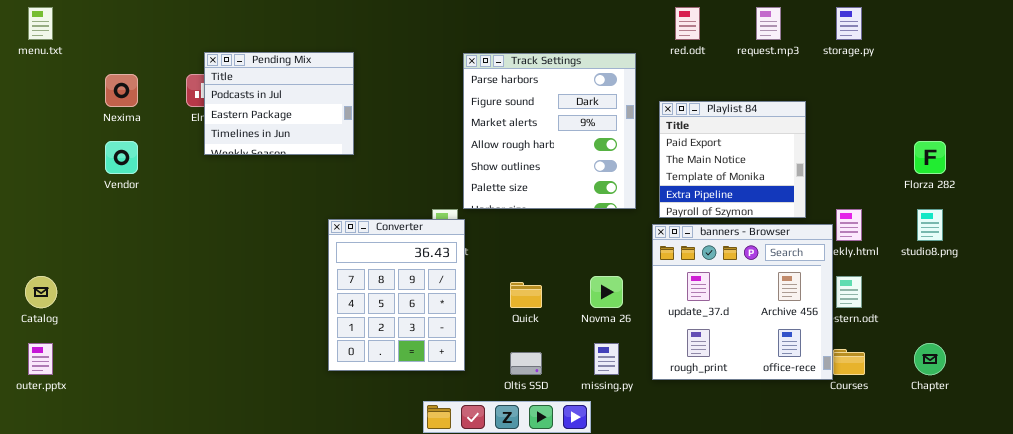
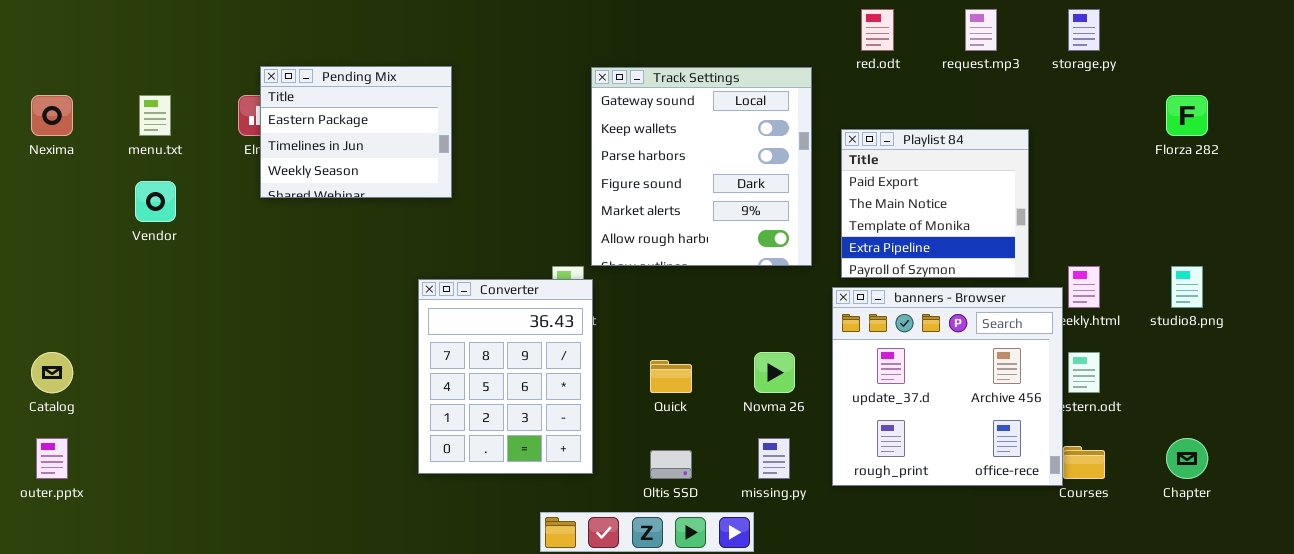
menu.txt: [28,7,53,40] -> [139,95,171,136], moved
Pending Mix: [204,52,354,155] -> [260,66,452,198], scrolled down 1 row
Track Settings: [463,53,636,209] -> [591,67,812,266], scrolled up 2 rows
Nexima: [105,74,138,107] -> [31,95,73,136], moved
Florza 282: [914,141,946,174] -> [1166,95,1208,136], moved

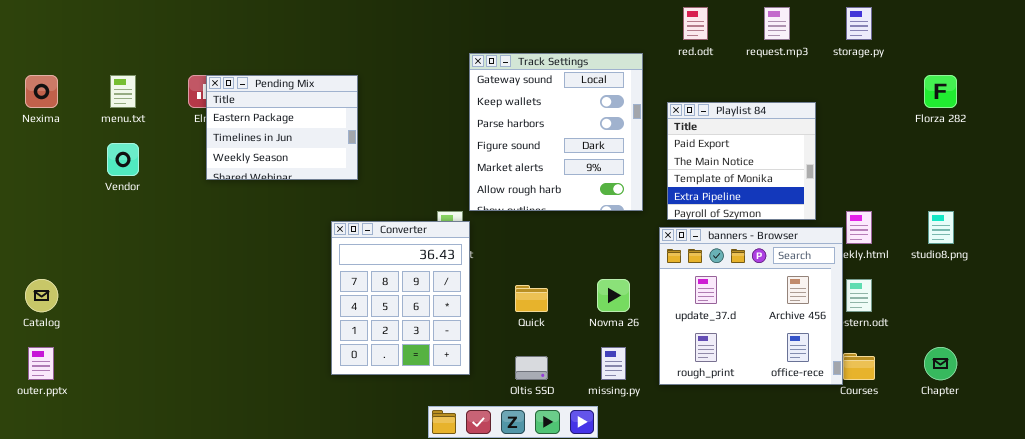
Pending Mix: [260,66,452,198] -> [206,75,358,180], moved

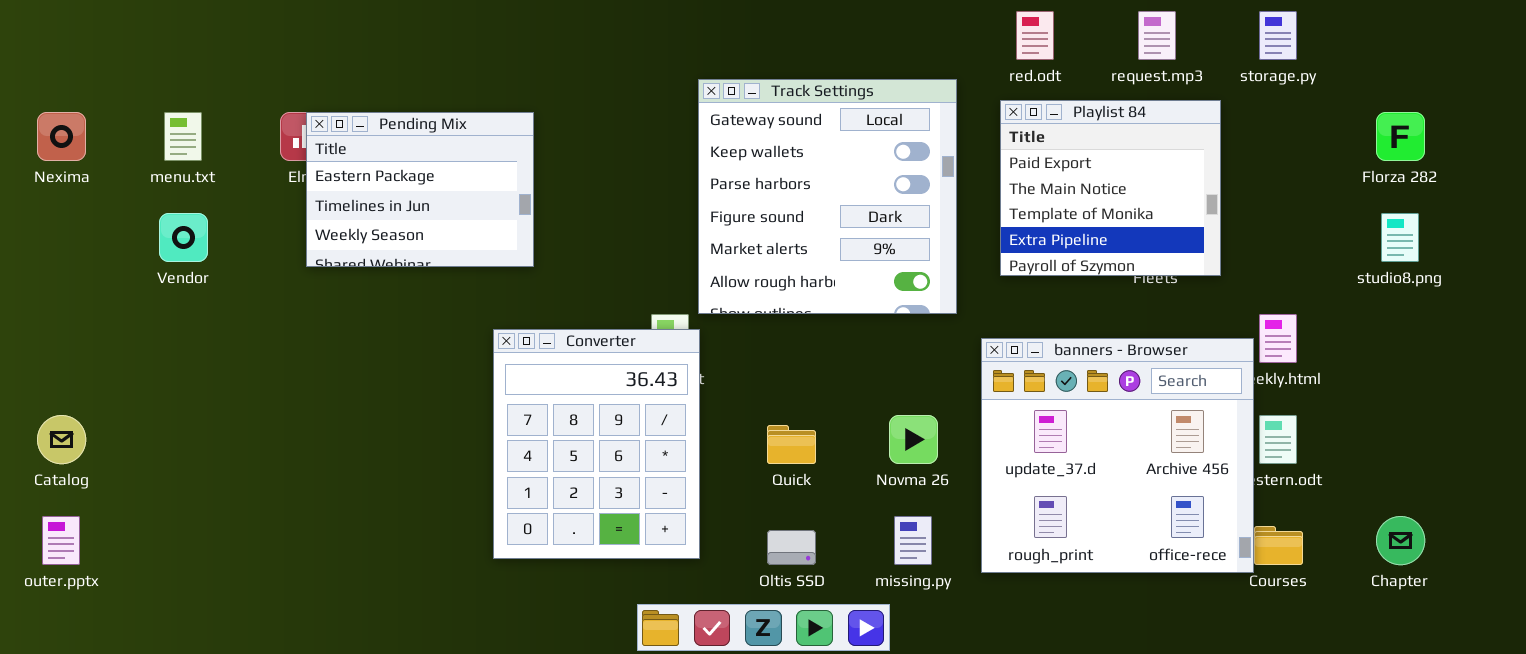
Playlist 84: [667,102,816,220] -> [1000,100,1221,276], moved
studio8.png: [928,211,954,244] -> [1381,213,1419,262], moved

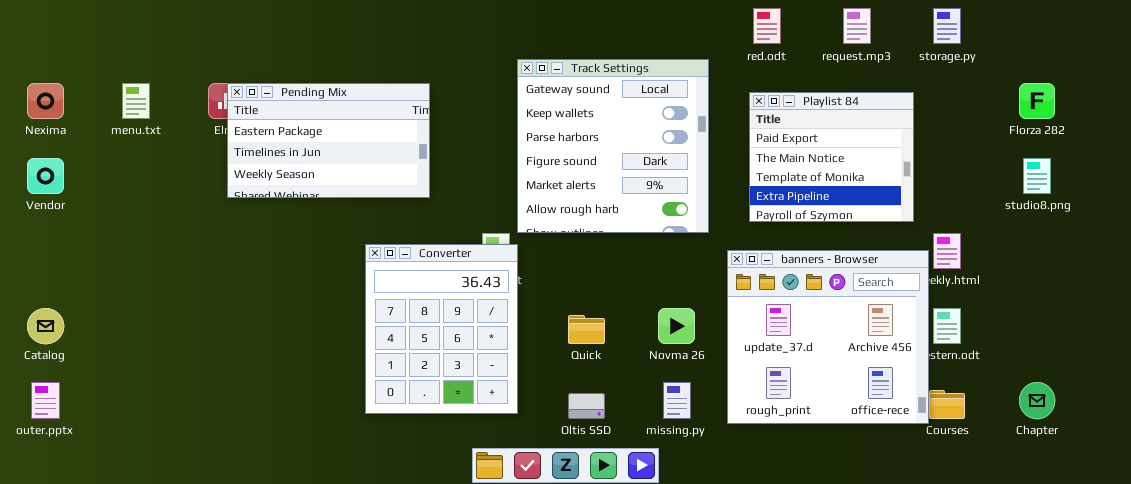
Playlist 84: [1000,100,1221,276] -> [749,92,914,222], moved
Pending Mix: [306,112,534,267] -> [227,83,430,198], resized
Vendor: [159,213,208,262] -> [27,158,64,194], moved

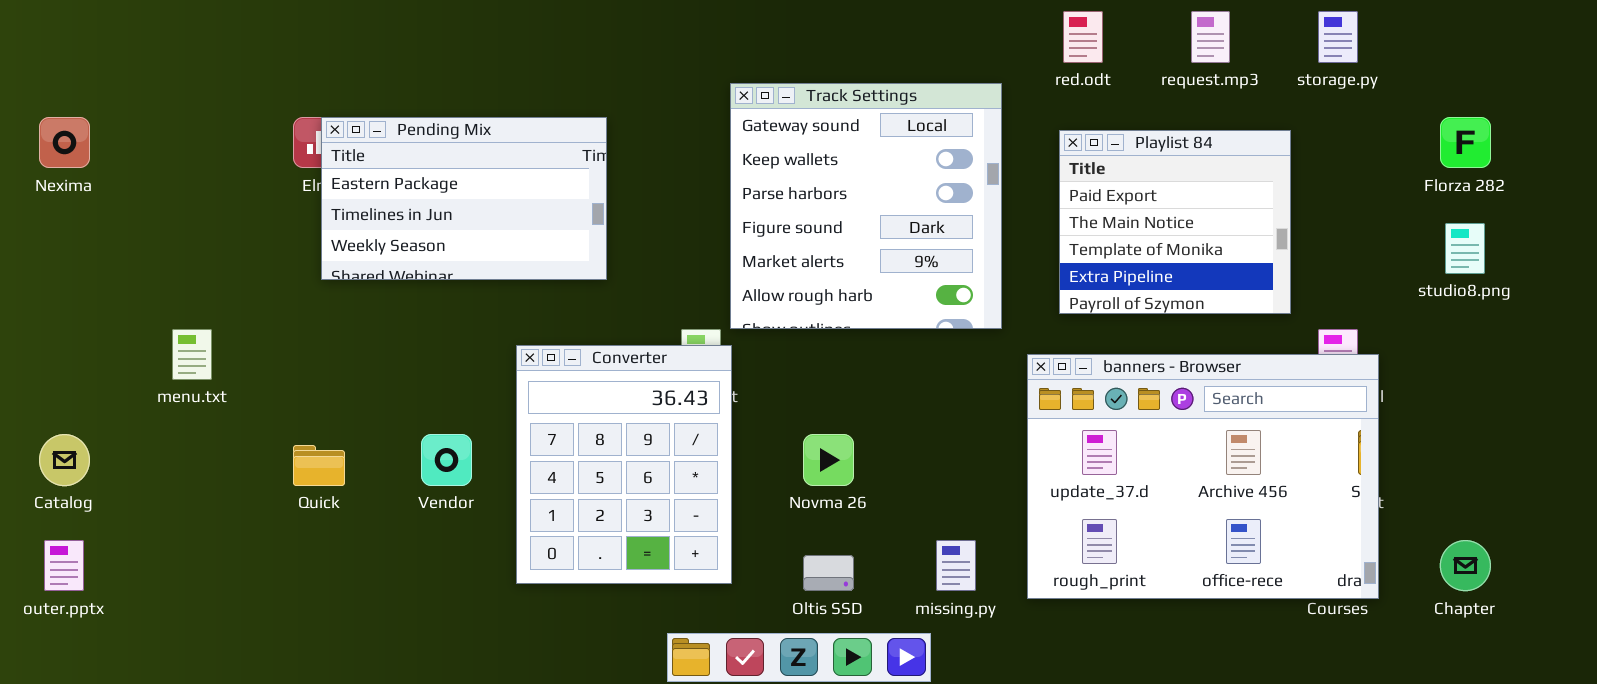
menu.txt: [122,83,150,119] -> [172,329,212,380], moved
Vendor: [27,158,64,194] -> [421,434,472,486], moved
banners - Browser: [727,250,929,424] -> [1027,354,1379,599], resized
Novma 26: [658,308,695,344] -> [803,434,854,486], moved
Quick: [568,315,605,344] -> [293,445,345,486], moved

